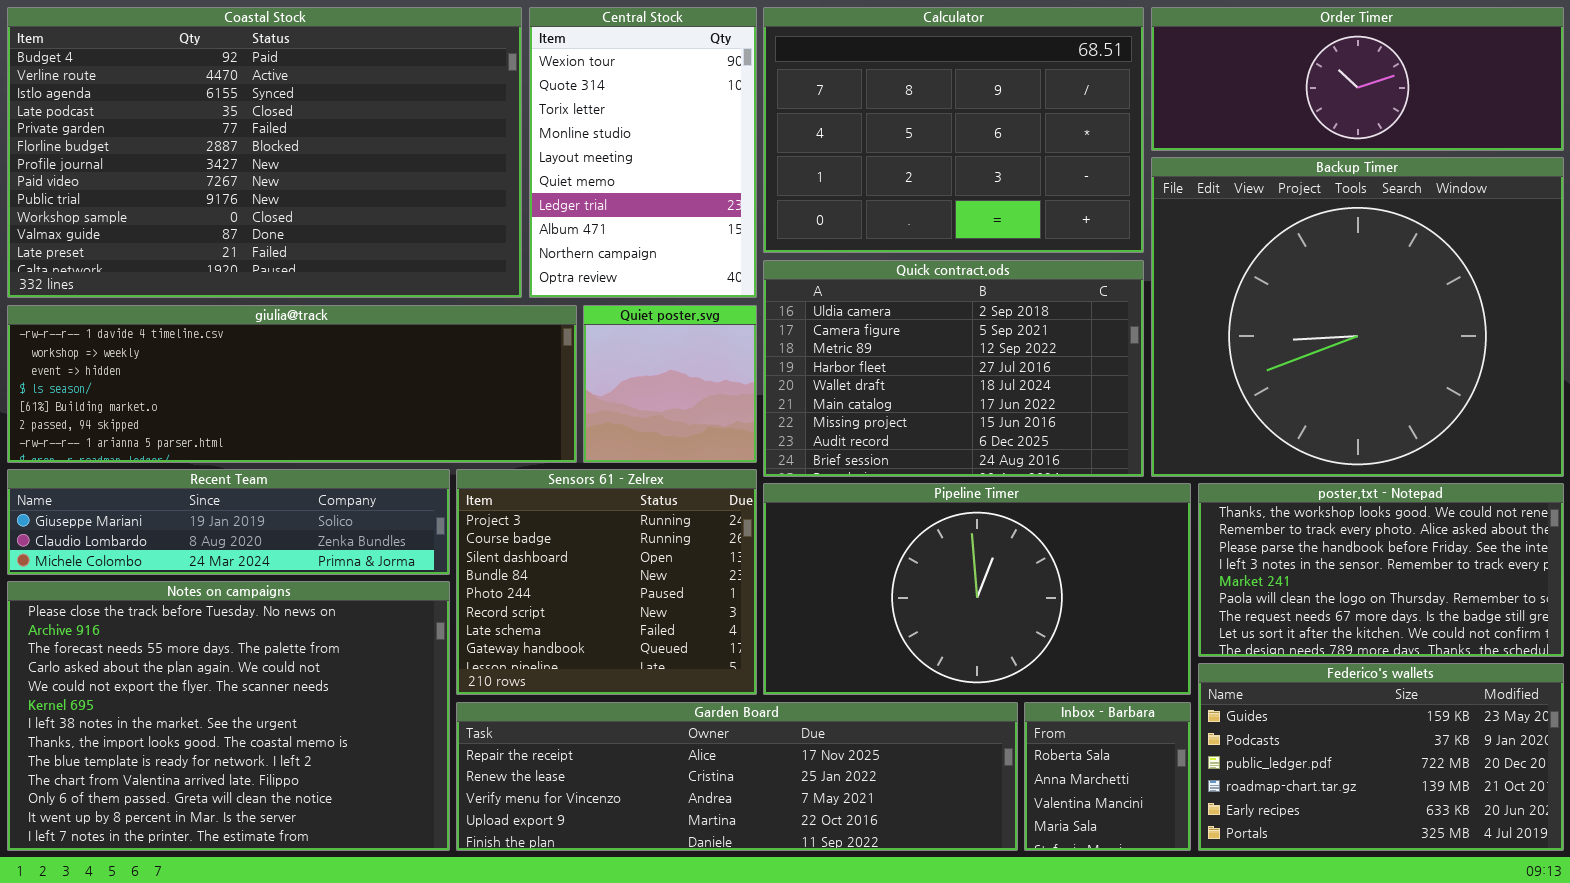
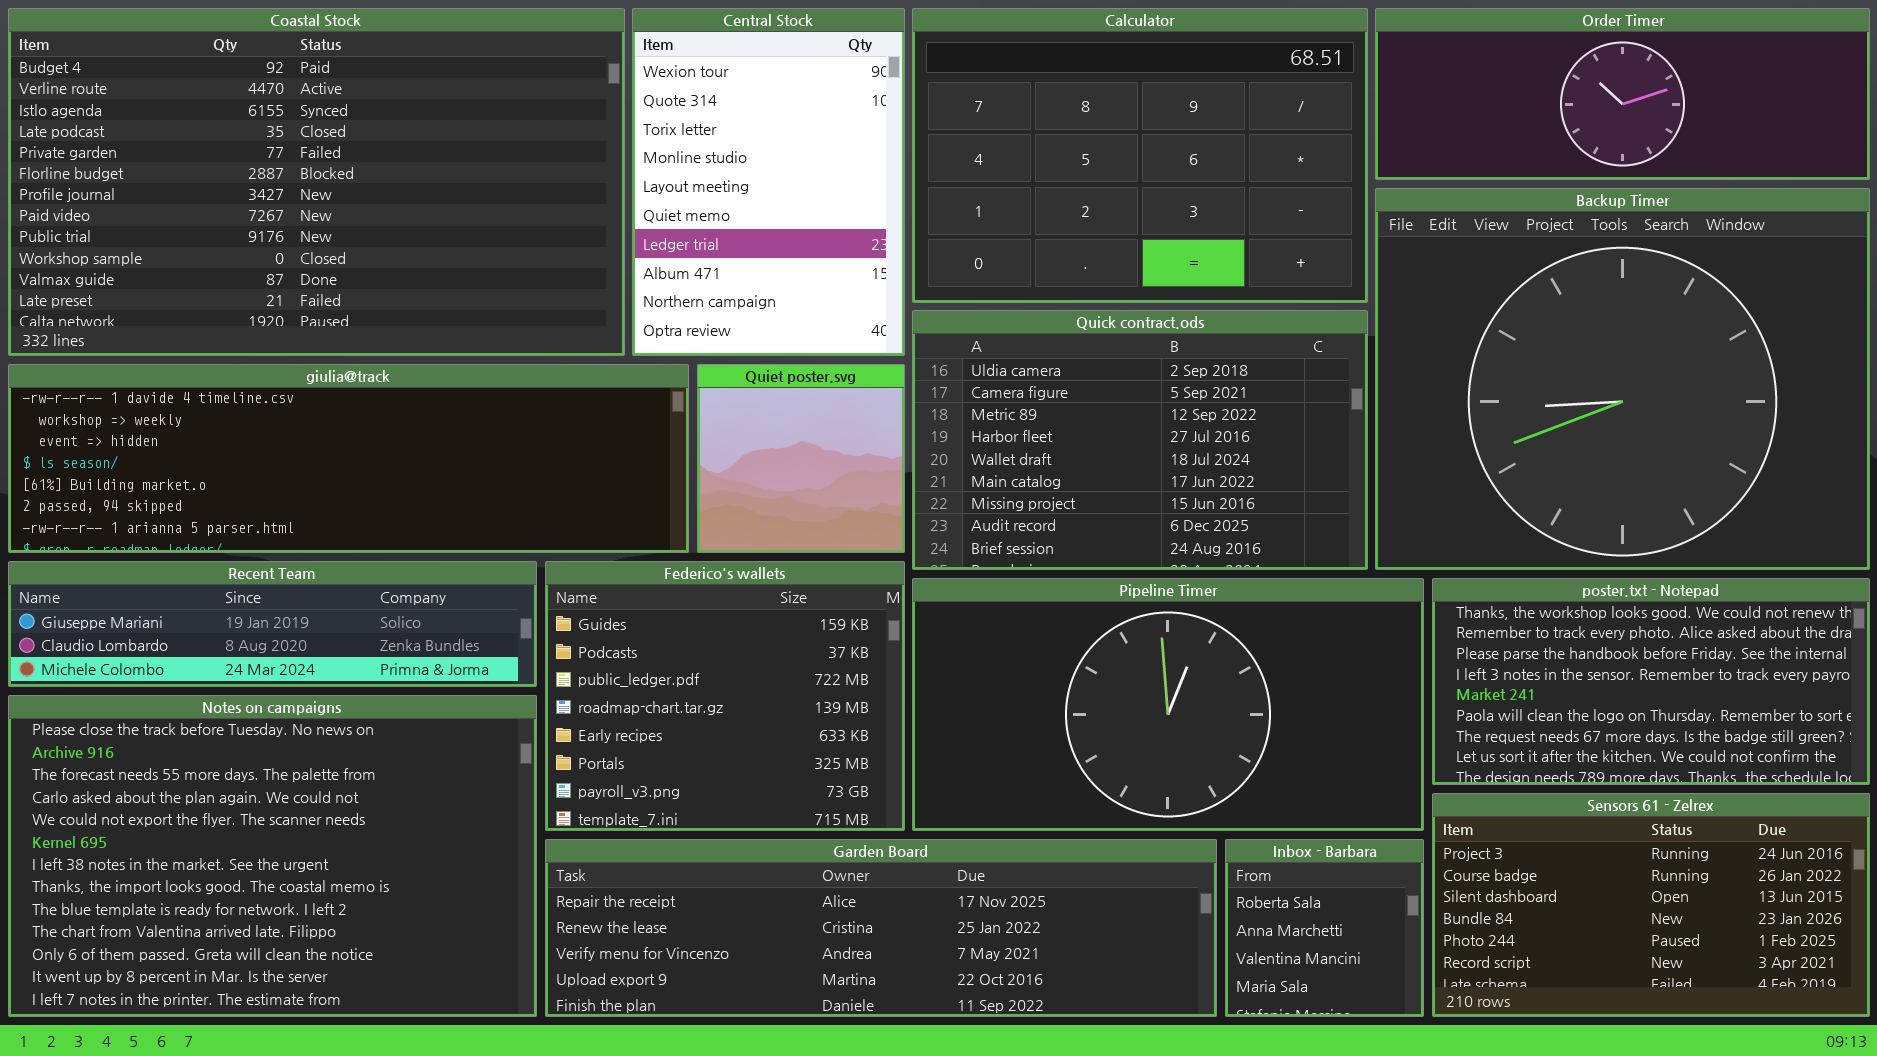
Sensors 61 - Zelrex: [456,469,757,695] -> [1432,793,1870,1017], moved, resized
Federico's wallets: [1198,663,1564,851] -> [545,561,905,831], moved, resized

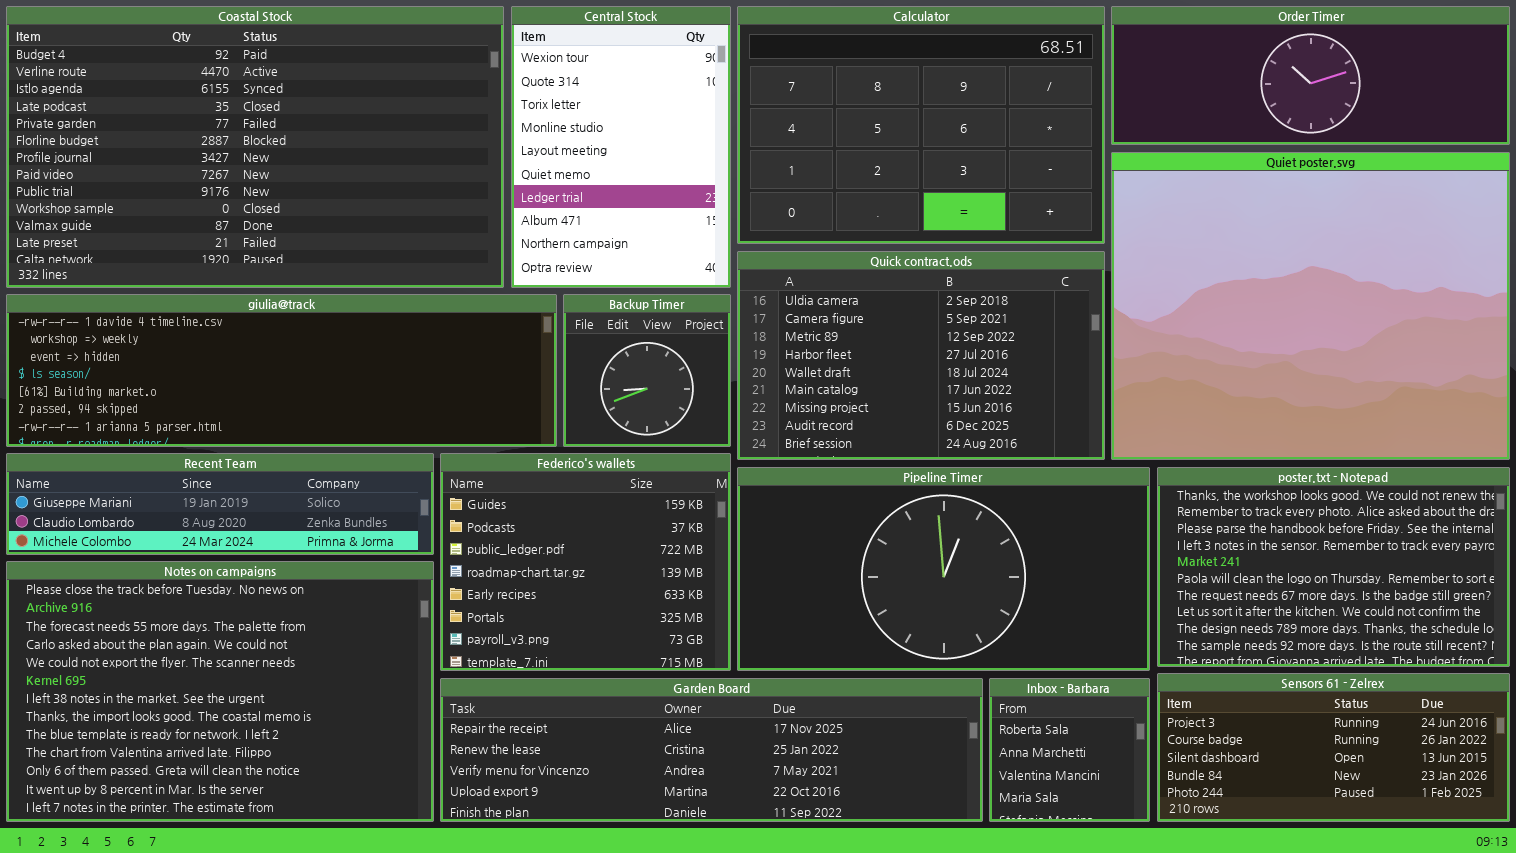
Backup Timer: [1375,188,1870,570] -> [563,294,731,447], moved, resized
Quiet poster.svg: [697,364,905,553] -> [1111,152,1510,460], moved, resized
poster.txt - Notepad: [1432,578,1870,785] -> [1157,467,1510,667], resized
Sensors 61 - Zelrex: [1432,793,1870,1017] -> [1157,673,1510,822], resized

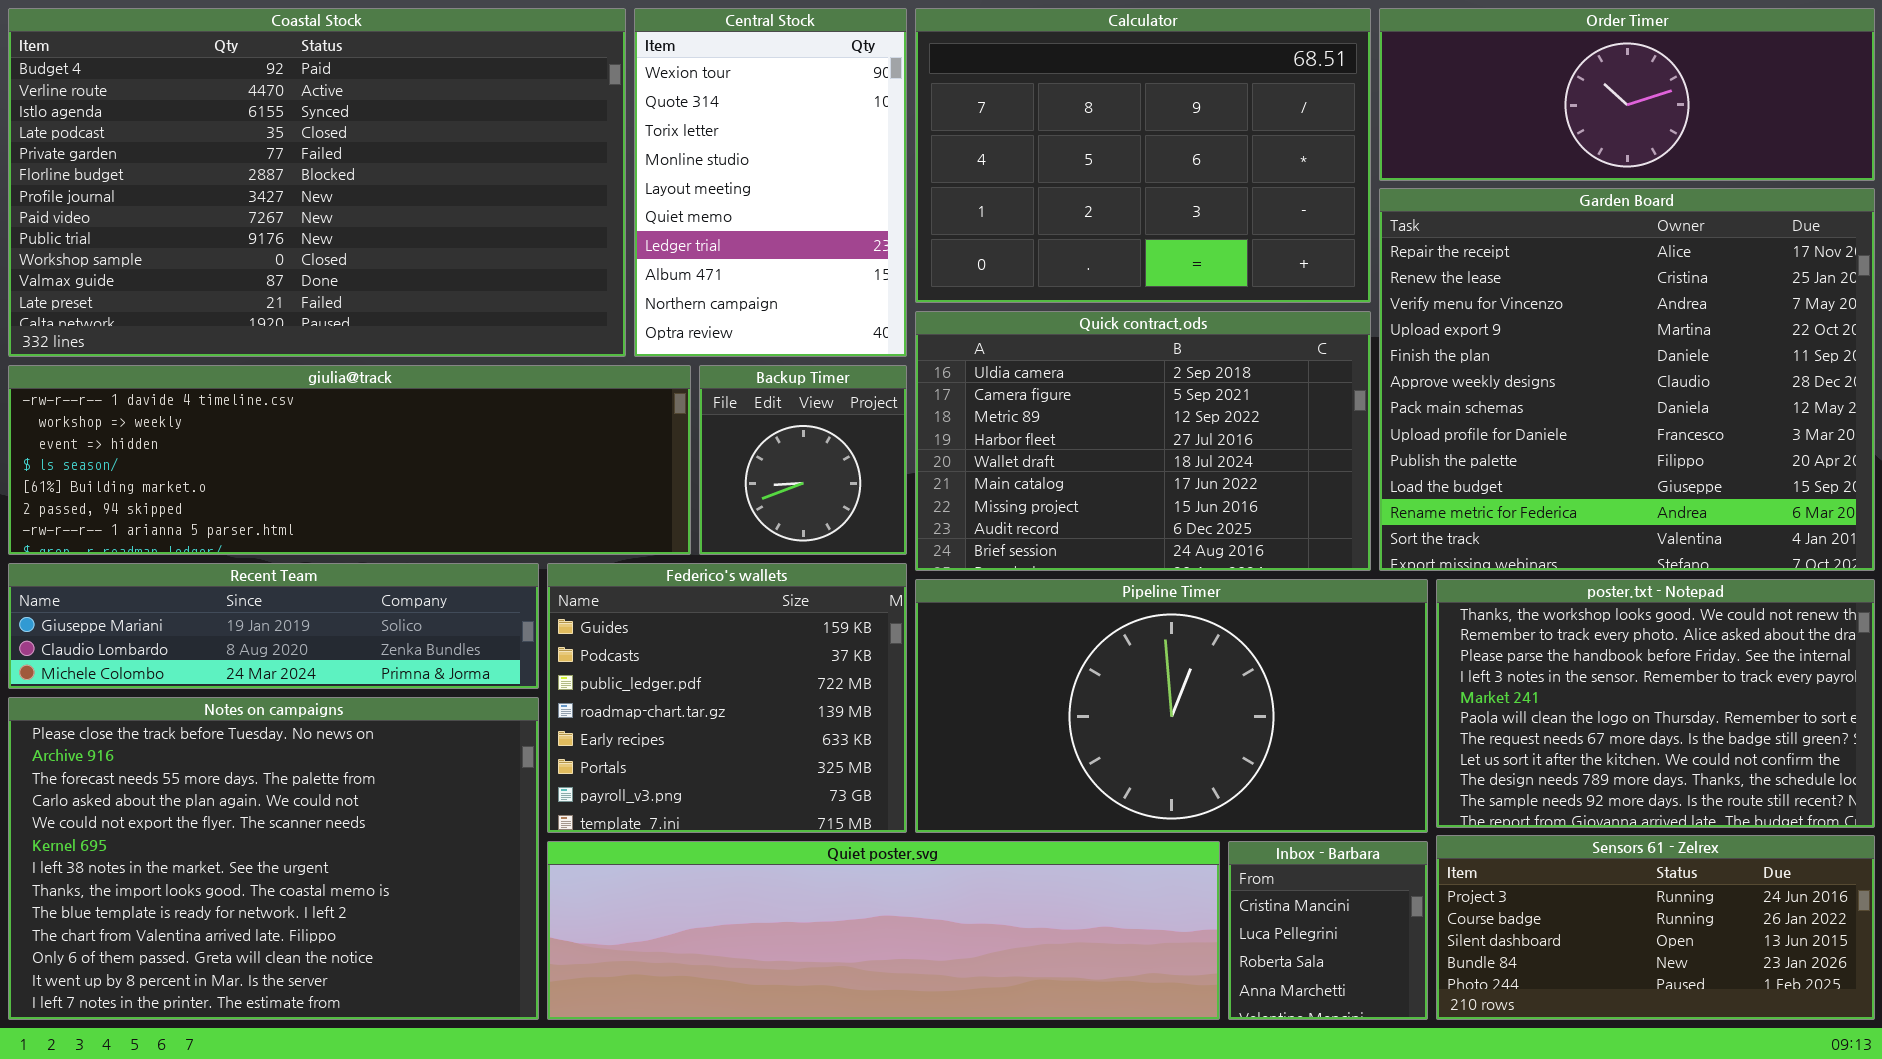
Quiet poster.svg: [1111,152,1510,460] -> [547,841,1220,1020], moved, resized
Garden Board: [440,678,983,822] -> [1379,188,1875,571], moved, resized
Inbox - Barbara: [989,678,1150,822] -> [1228,841,1428,1020], scrolled up 2 rows

